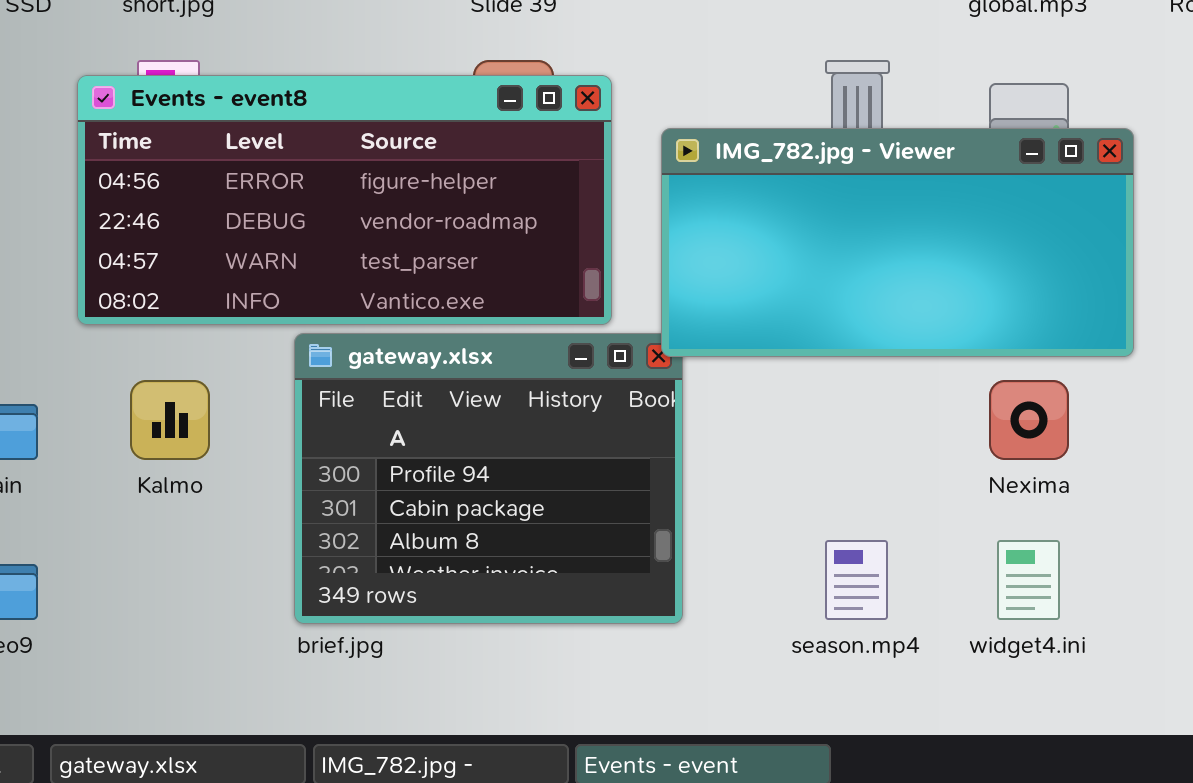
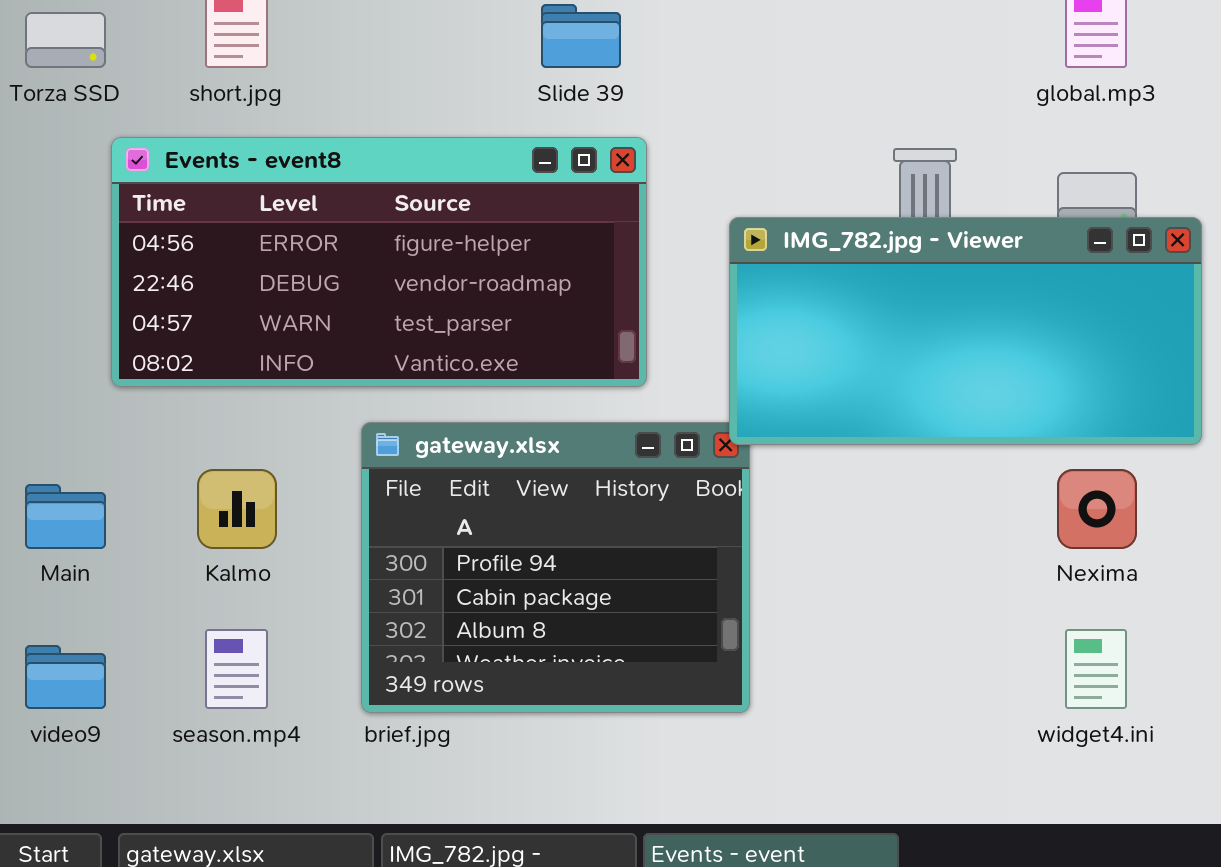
Events - event8: [77,75,612,325] -> [111,137,647,387], moved
season.mp4: [825,540,888,620] -> [205,629,268,709], moved

